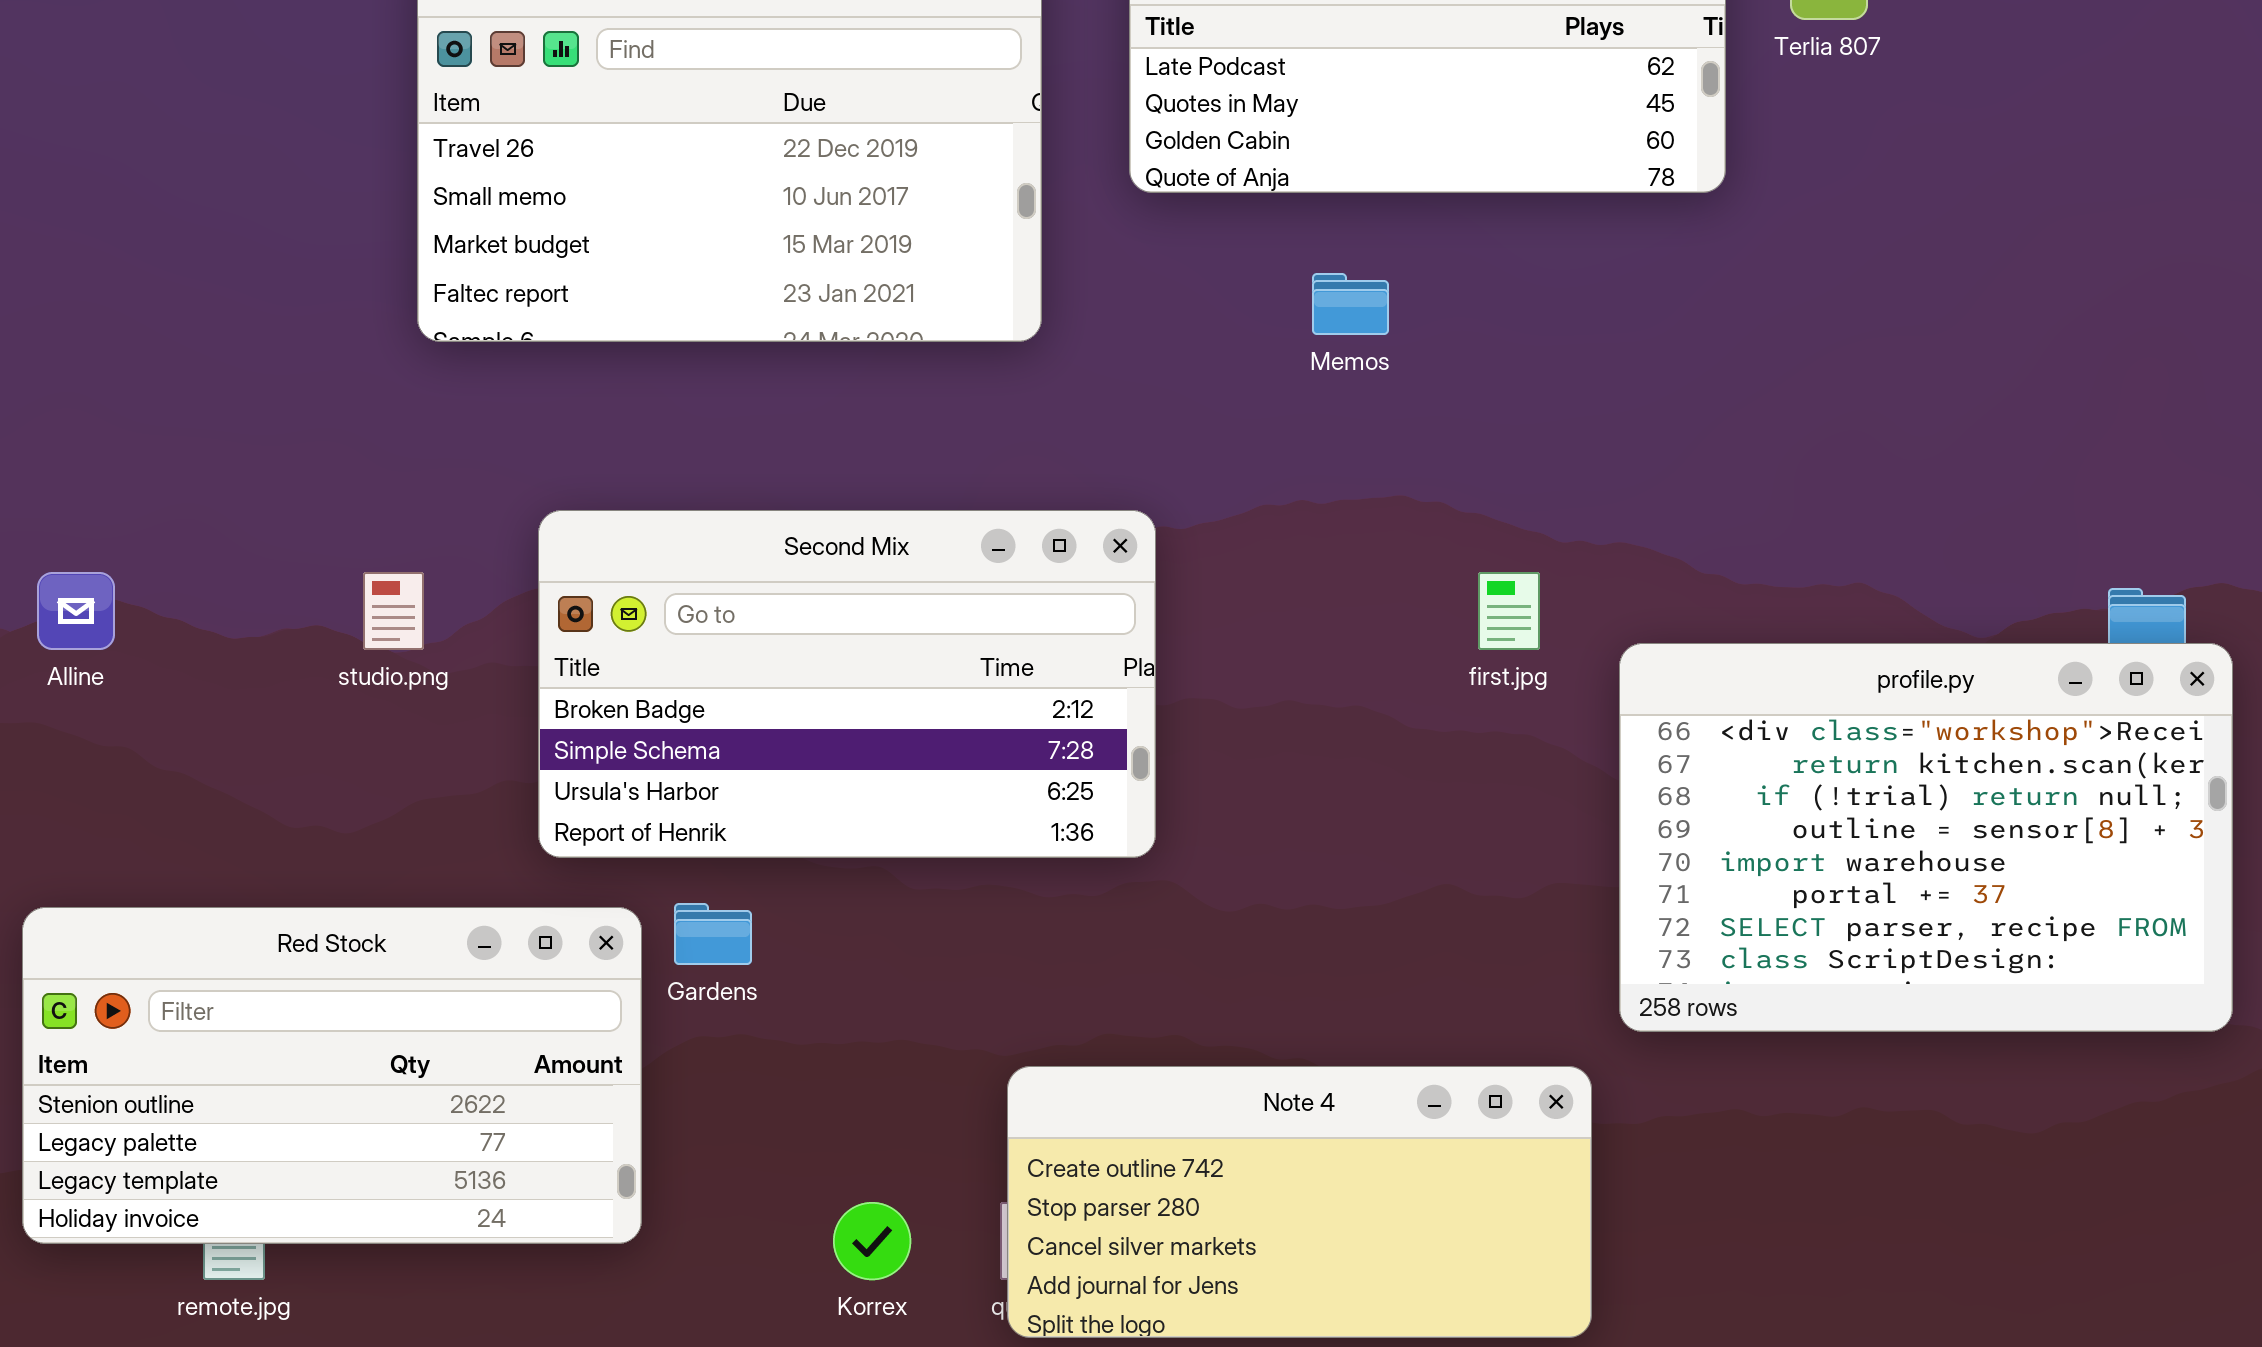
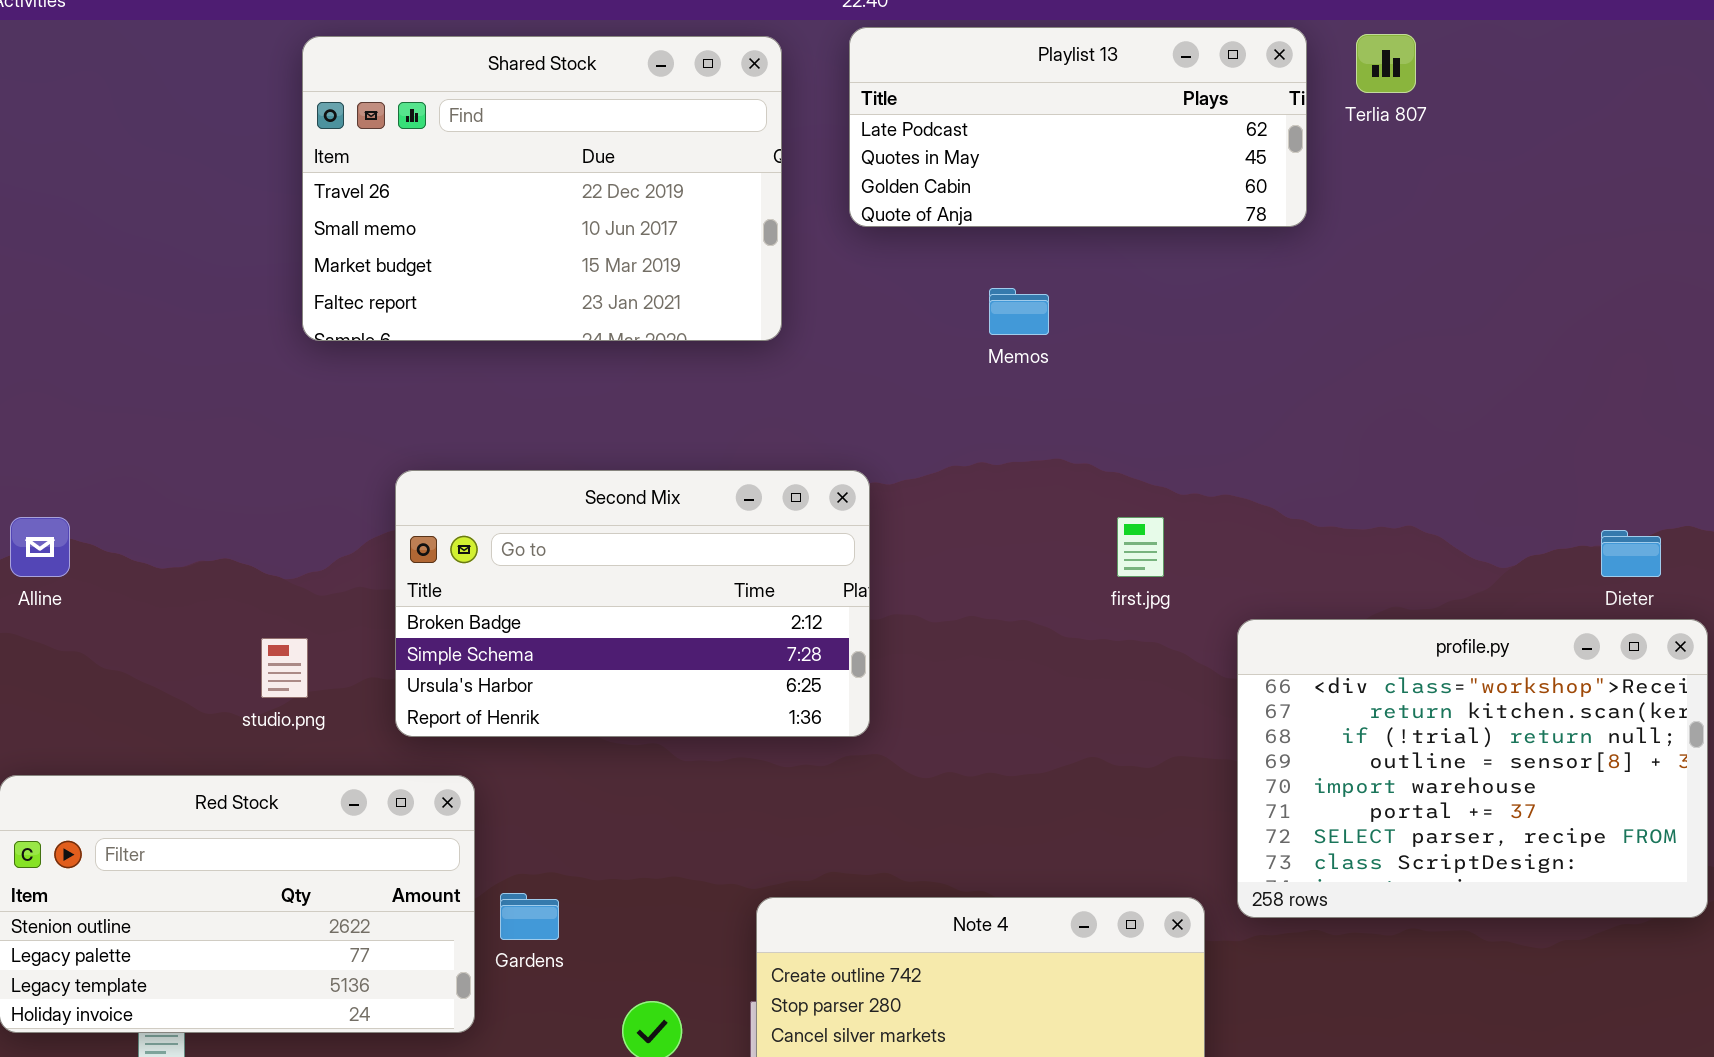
studio.png: [363,572,424,650] -> [261,638,308,698], moved
profile.py: [1619,643,2233,1032] -> [1237,619,1708,918], moved
Gardens: [674,903,752,965] -> [500,893,559,940], moved

